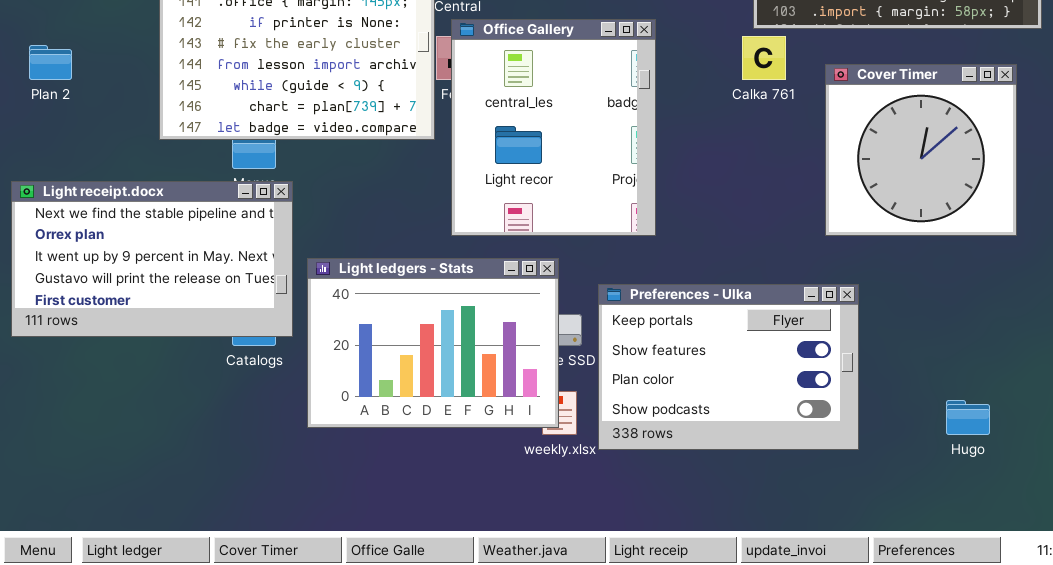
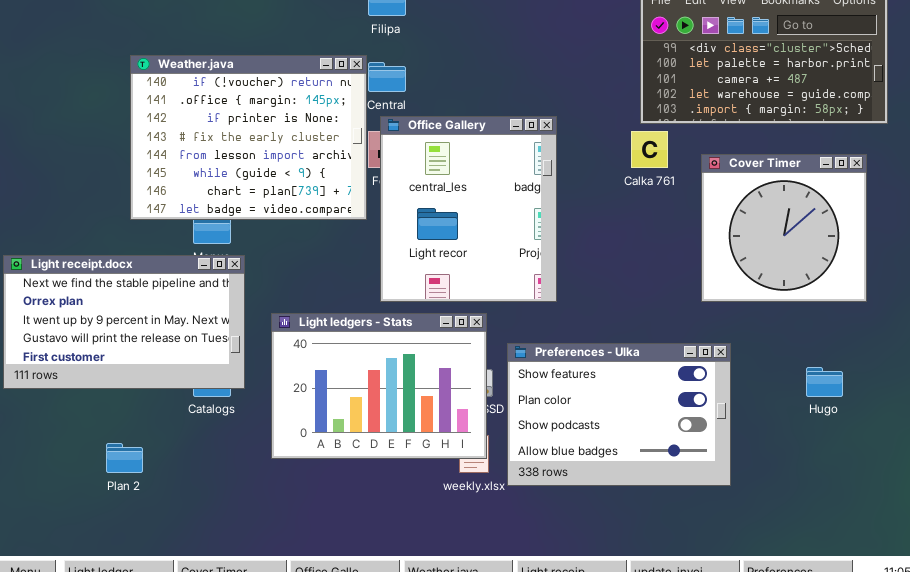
Plan 2: [29,45,72,80] -> [106,443,143,473], moved
Light ledgers - Stats: [307,258,559,428] -> [271,313,487,459], moved
Preferences - Ulka: [598,284,859,450] -> [507,343,731,486], scrolled down 1 row
Hugo: [946,400,990,435] -> [806,367,843,397], moved

